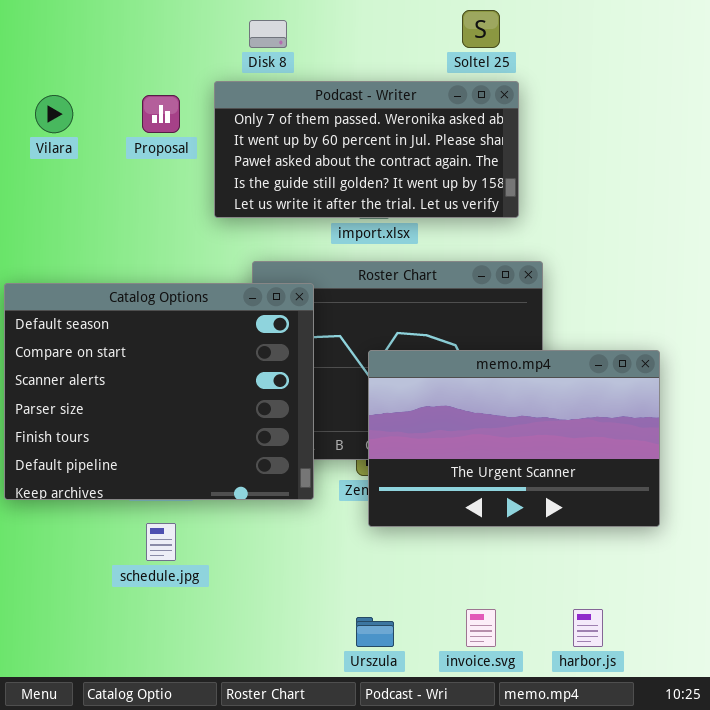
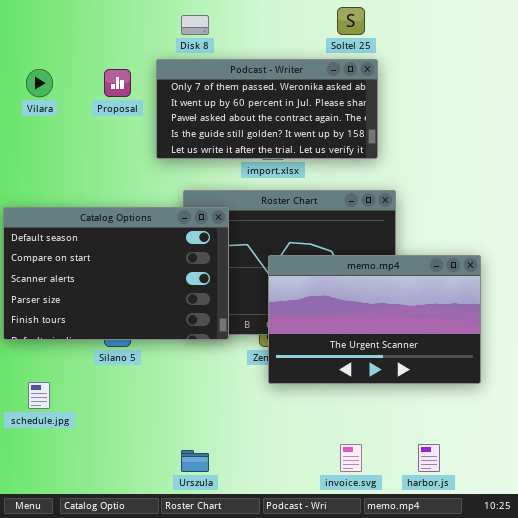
Catalog Options: [4,283,314,500] -> [3,207,229,340], resized
schedule.jpg: [146,523,176,561] -> [28,382,50,409], moved
Urszula: [356,617,394,647] -> [181,450,209,472], moved

